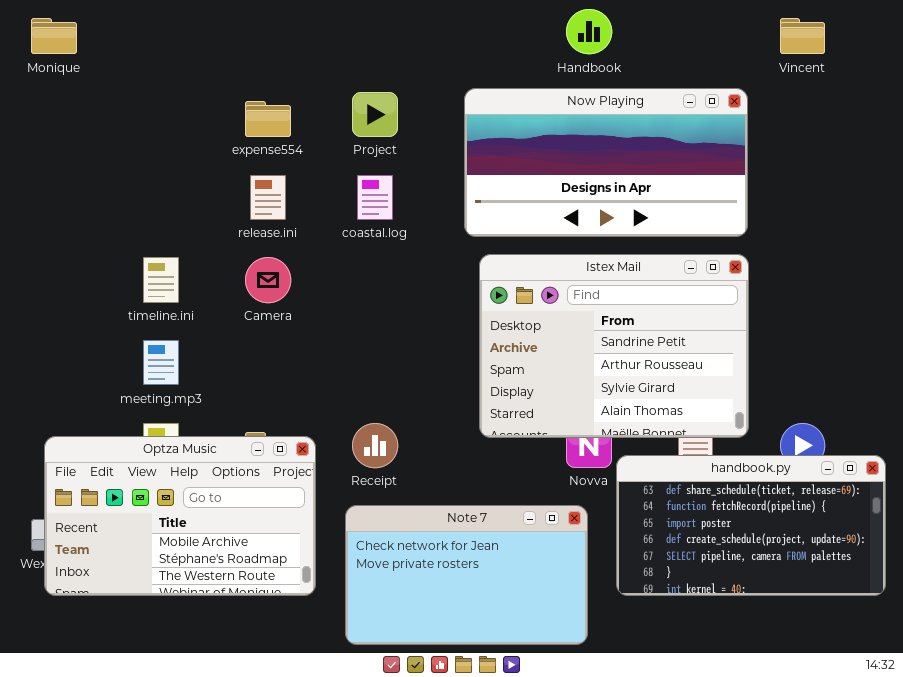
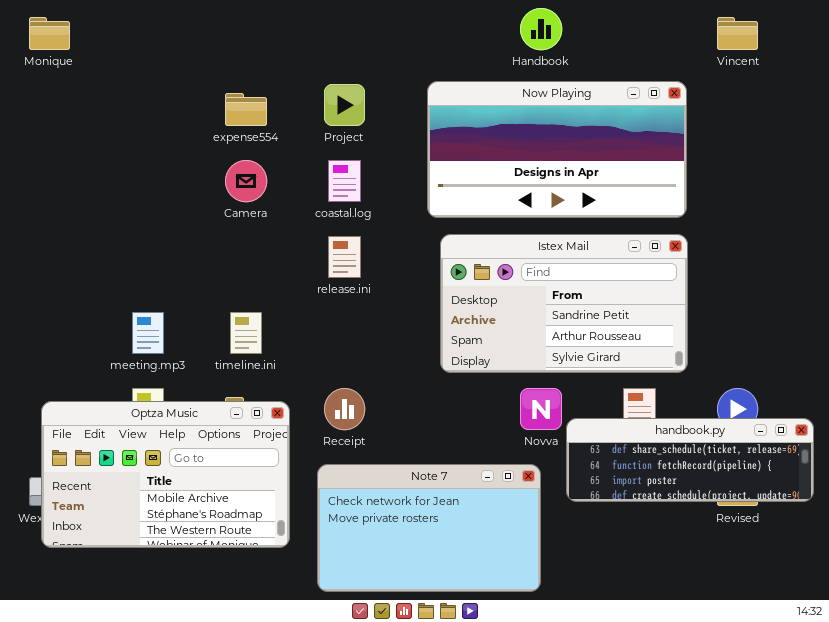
release.ini: [250,175,286,220] -> [328,236,361,278], moved
Istex Mail: [479,254,749,438] -> [440,234,688,373], resized
timeline.ini: [143,257,179,303] -> [230,312,262,354], moved
Camera: [245,257,291,303] -> [225,160,267,202], moved
handbook.py: [616,455,886,596] -> [566,418,814,502], resized

